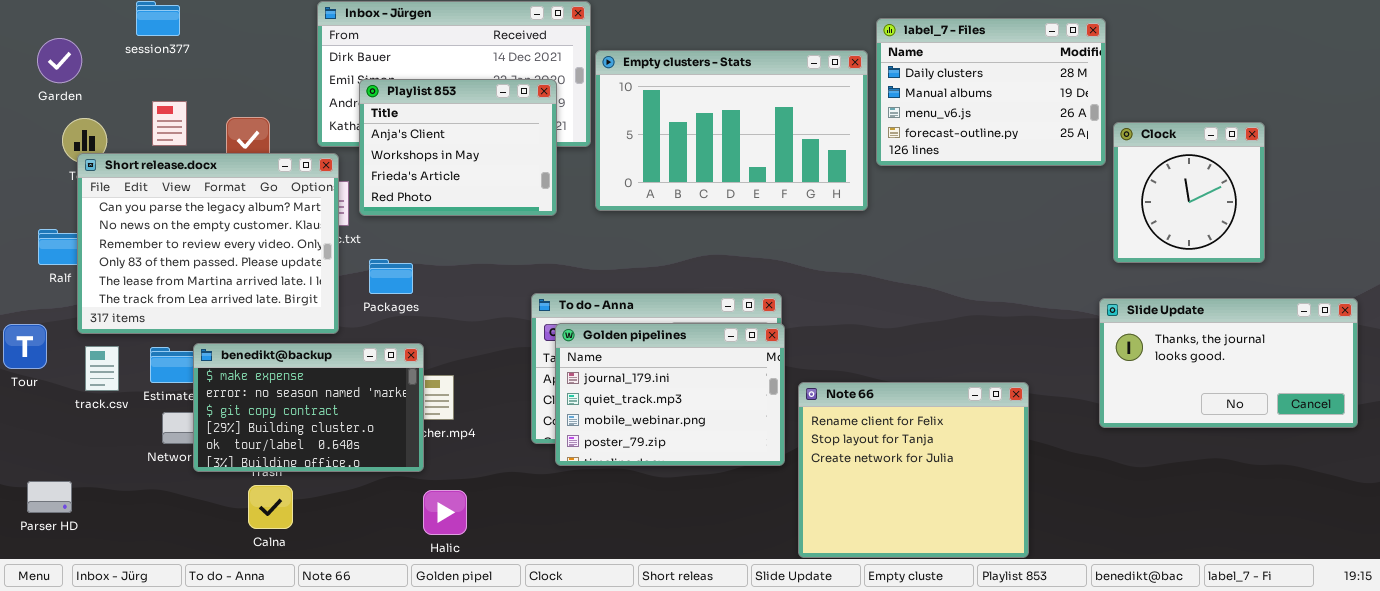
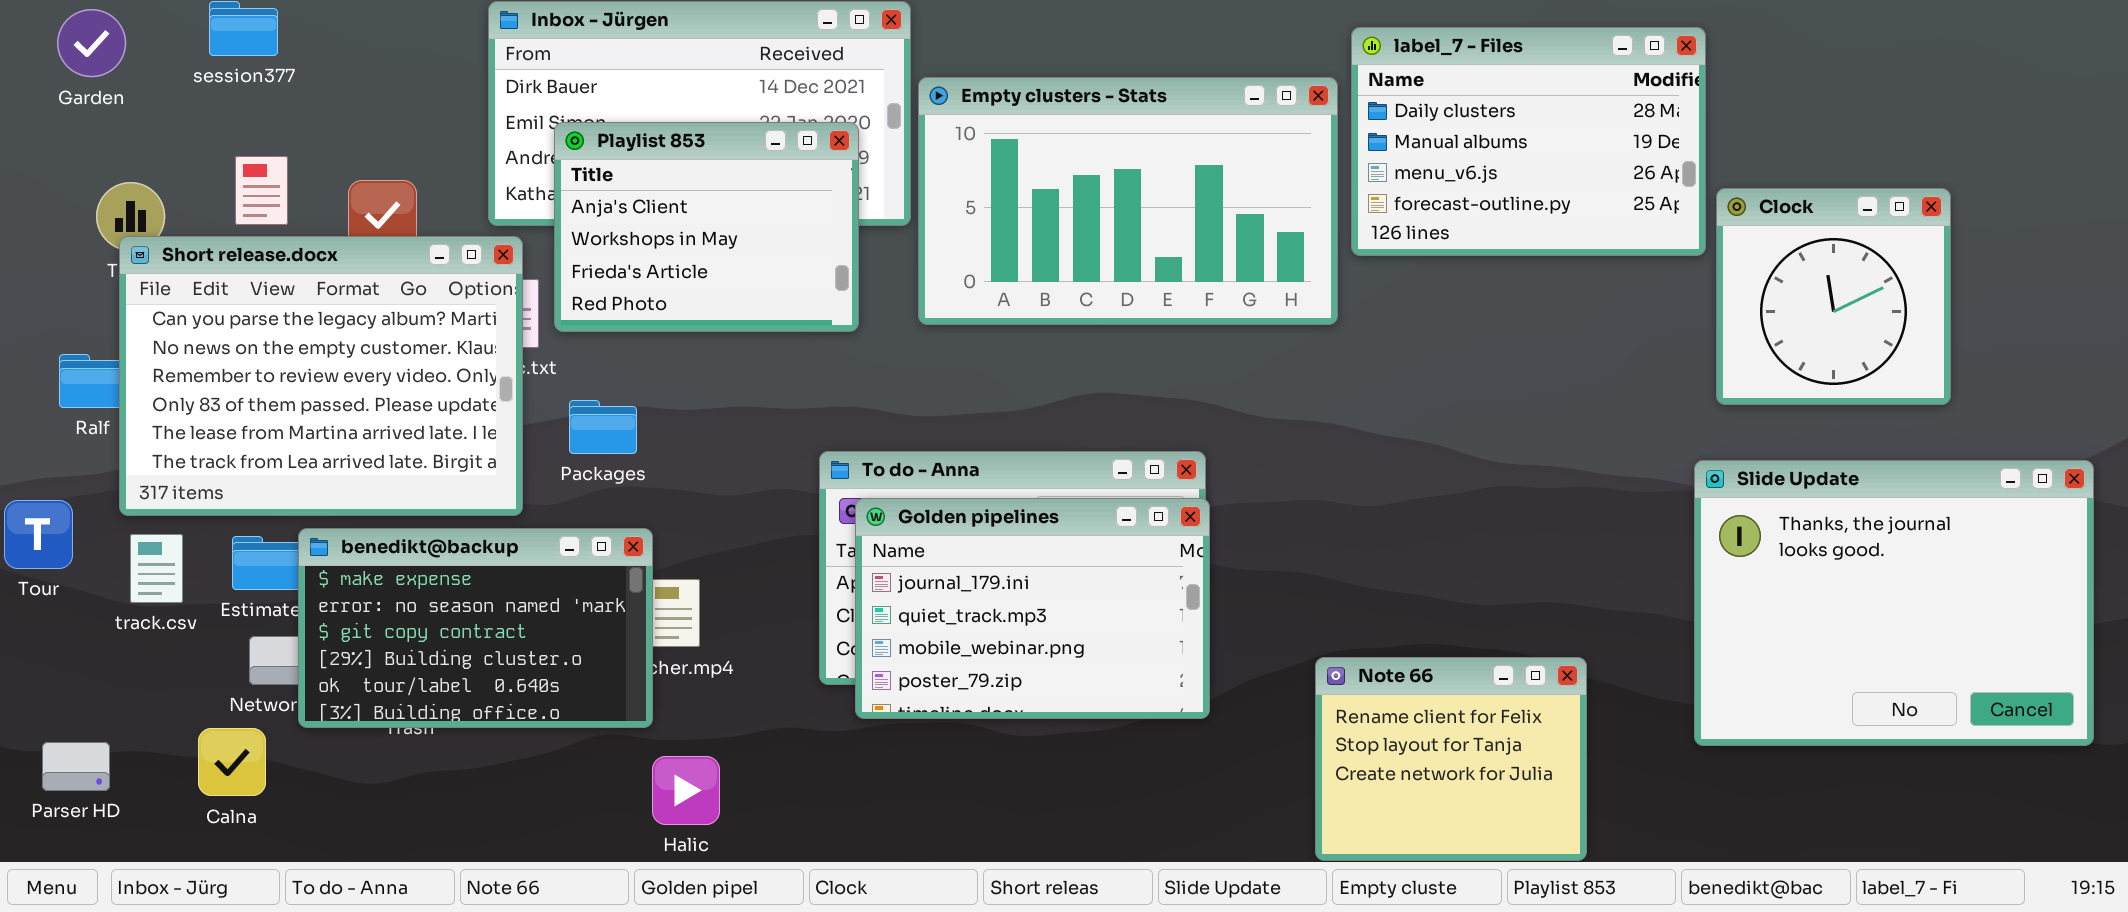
Garden: [37,38,82,83] -> [57,9,126,77], moved
Slide Update: [1099,298,1358,428] -> [1694,460,2094,746], resized
Note 66: [798,382,1029,558] -> [1315,657,1587,861], resized
Calna: [248,485,293,529] -> [198,728,266,796], moved

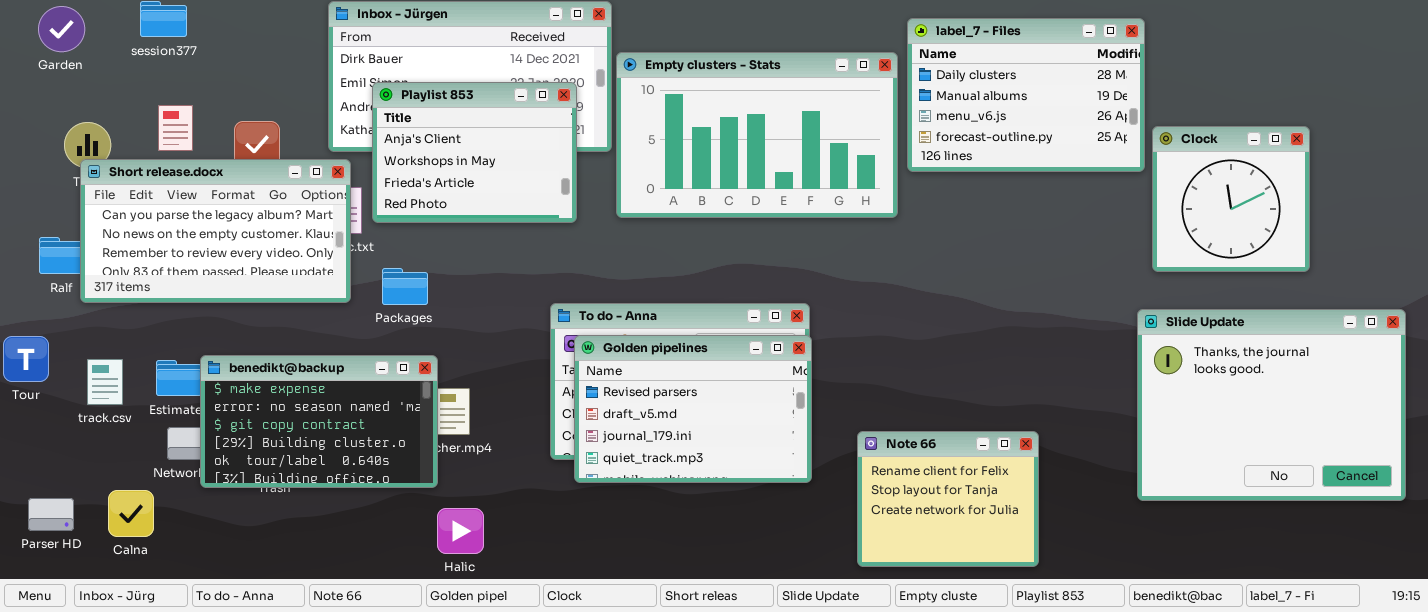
Short release.docx: [119,236,523,516] -> [80,159,351,303], resized
Golden pipelines: [855,498,1210,719] -> [574,335,812,483], scrolled up 2 rows
Note 66: [1315,657,1587,861] -> [857,431,1039,567], moved
Calna: [198,728,266,796] -> [108,490,154,537], moved

